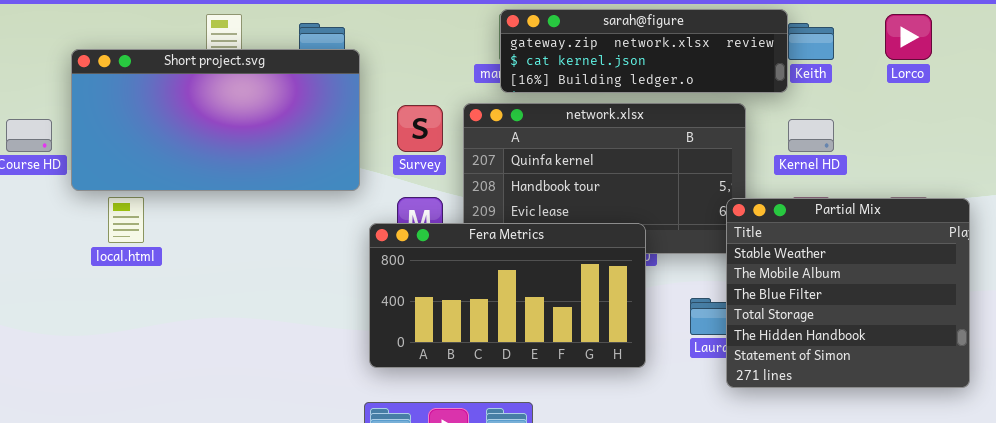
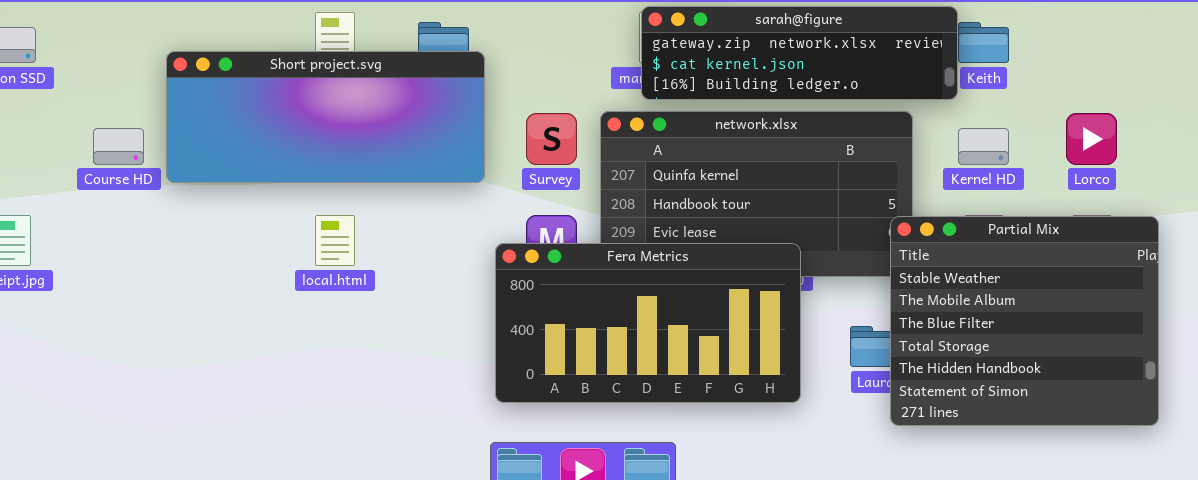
Lorco: [885,14,932,60] -> [1066,113,1117,165], moved
Short project.svg: [71,49,360,191] -> [166,51,485,183], resized
local.html: [108,197,144,243] -> [315,215,355,266], moved

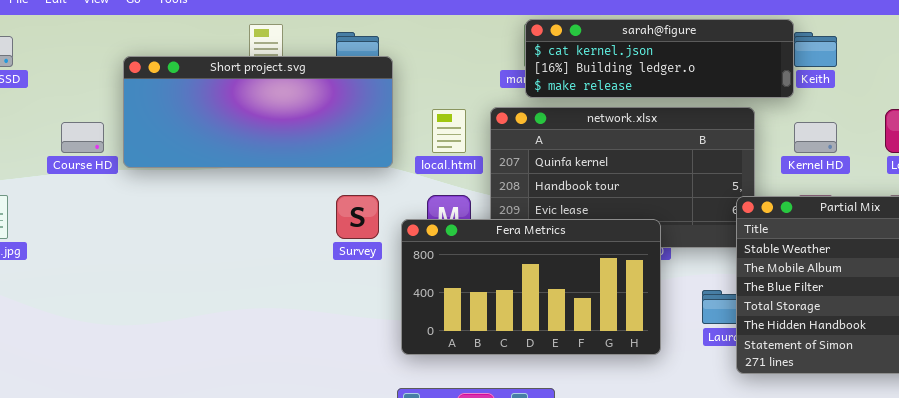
sarah@figure: [641,6,958,100] -> [525,19,794,98], scrolled down 1 row
Survey: [526,113,577,165] -> [336,195,379,239], moved
local.html: [315,215,355,266] -> [432,109,466,153], moved

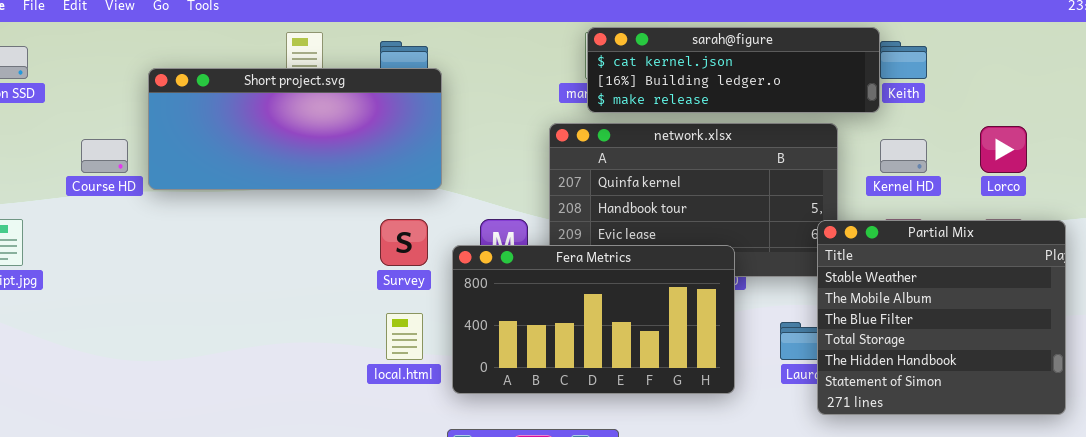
local.html: [432,109,466,153] -> [386,313,423,360], moved

